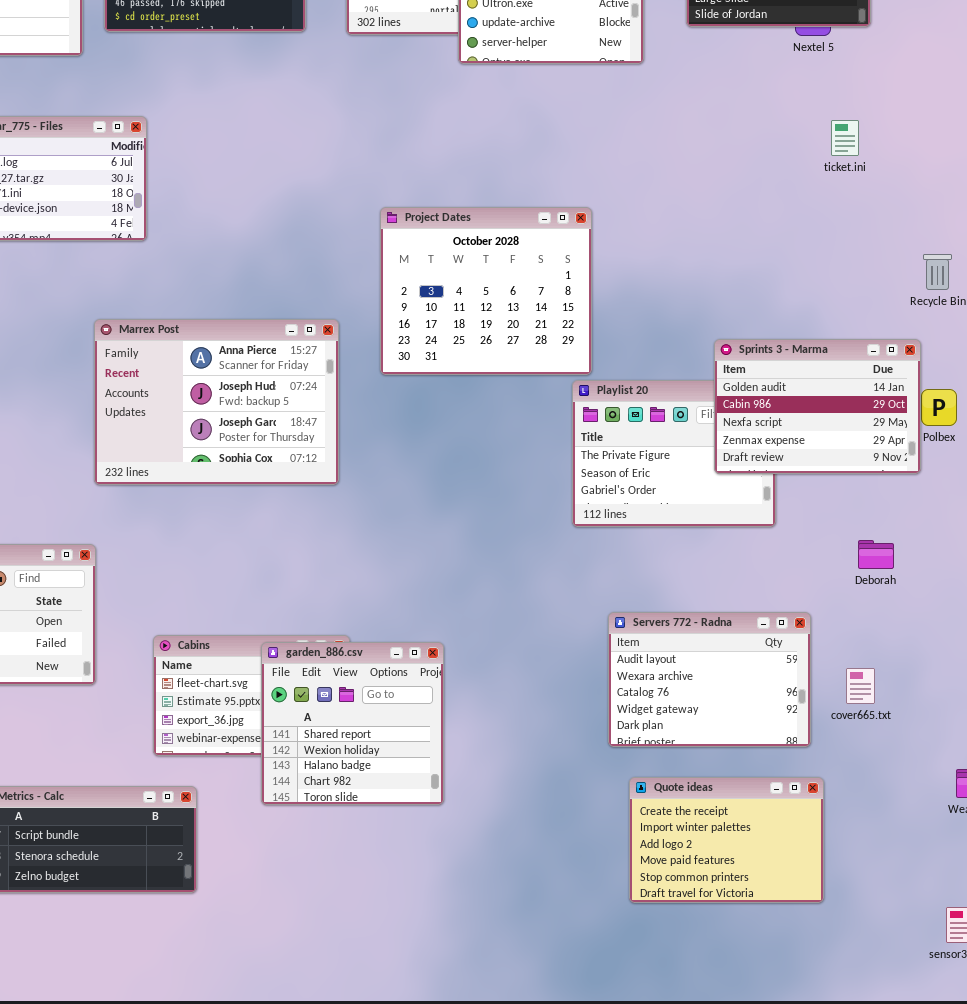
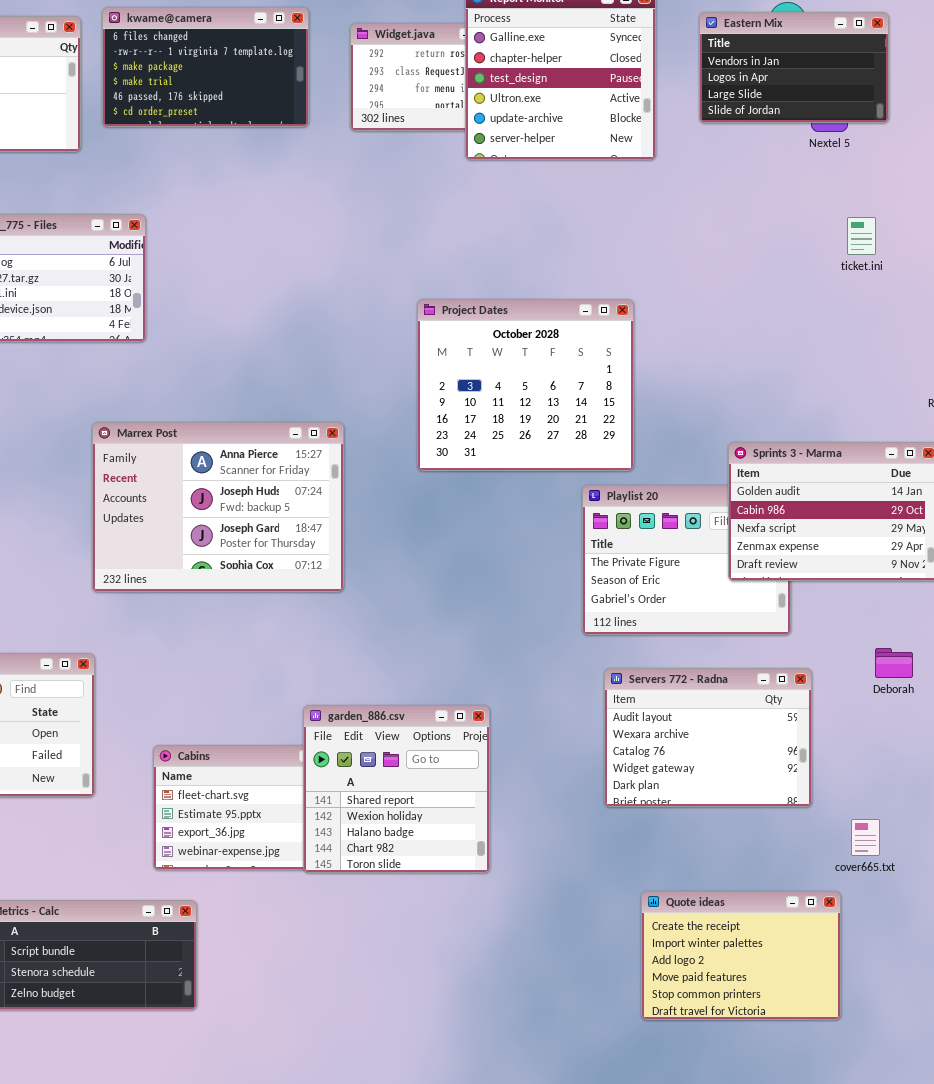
Project Dates: [380,207,592,375] -> [417,299,634,471], moved
Servers 772 - Radna: [608,612,811,747] -> [604,668,812,807], moved
garden_886.csv: [261,642,444,805] -> [303,705,490,873], moved
cover665.txt: [846,668,875,704] -> [851,819,880,856], moved

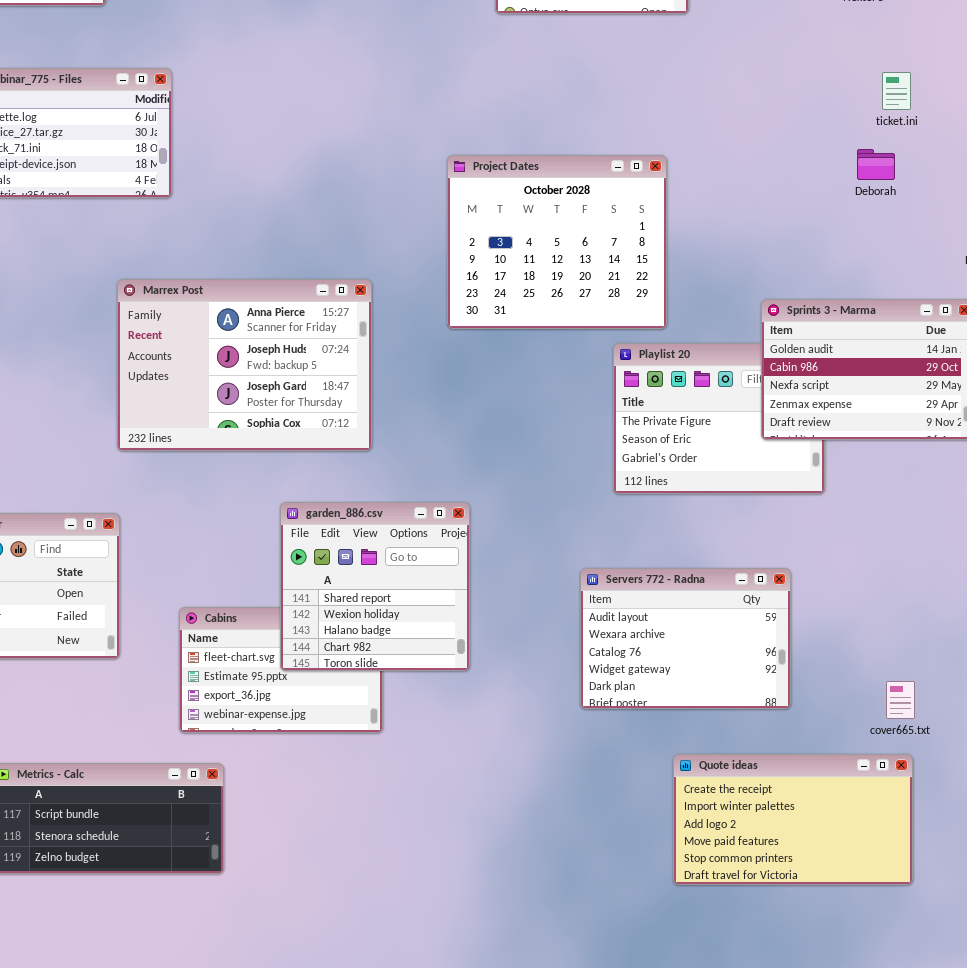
Deborah: [875,648,913,678] -> [857,149,895,180], moved
Servers 772 - Radna: [604,668,812,807] -> [580,568,791,709], moved
garden_886.csv: [303,705,490,873] -> [280,502,470,671], moved
Quote ideas: [641,891,841,1020] -> [673,754,913,885], resized

